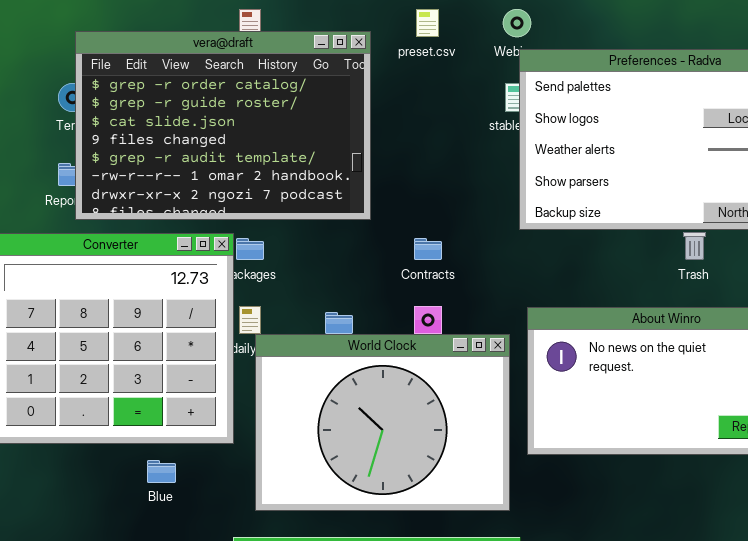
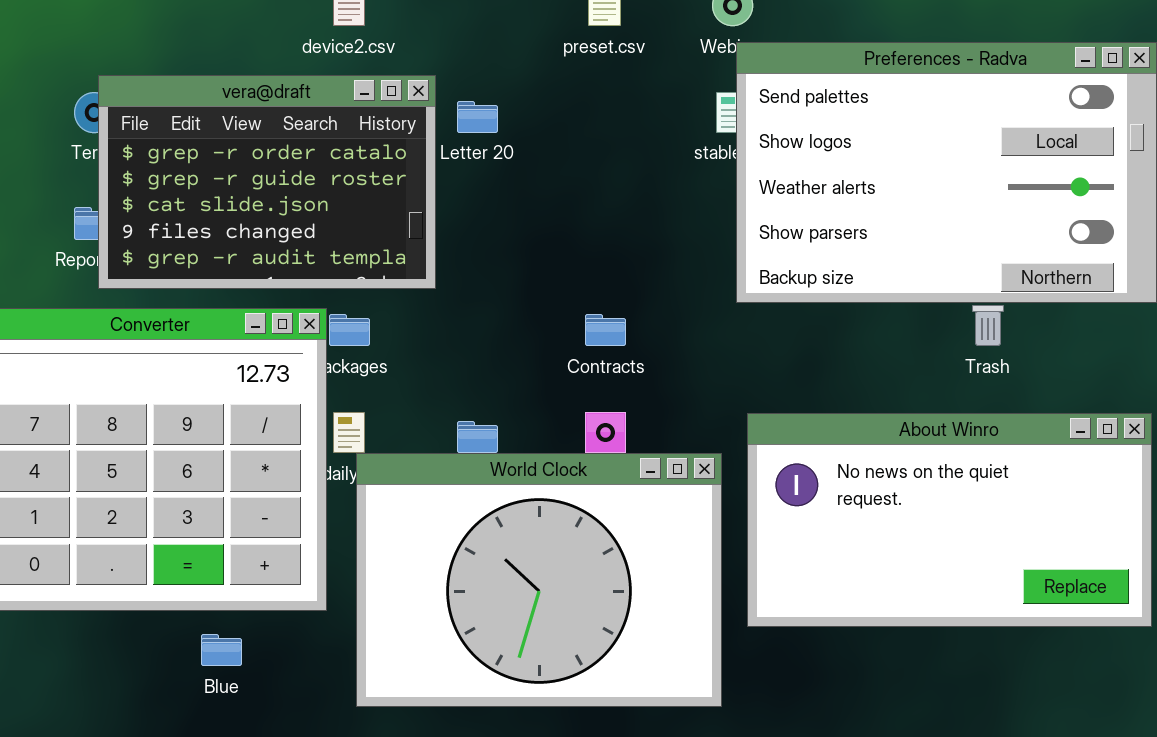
vera@draft: [75,31,371,220] -> [98,75,436,289], resized

